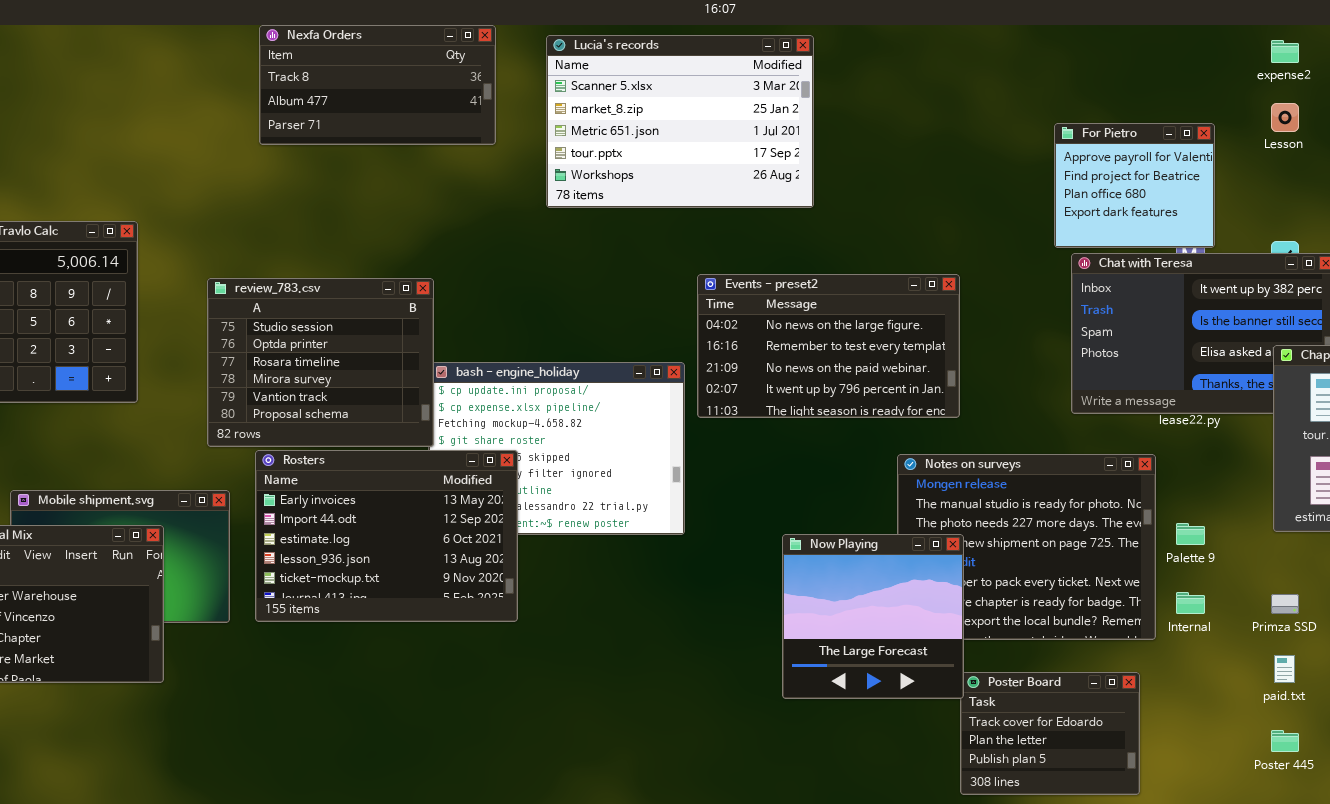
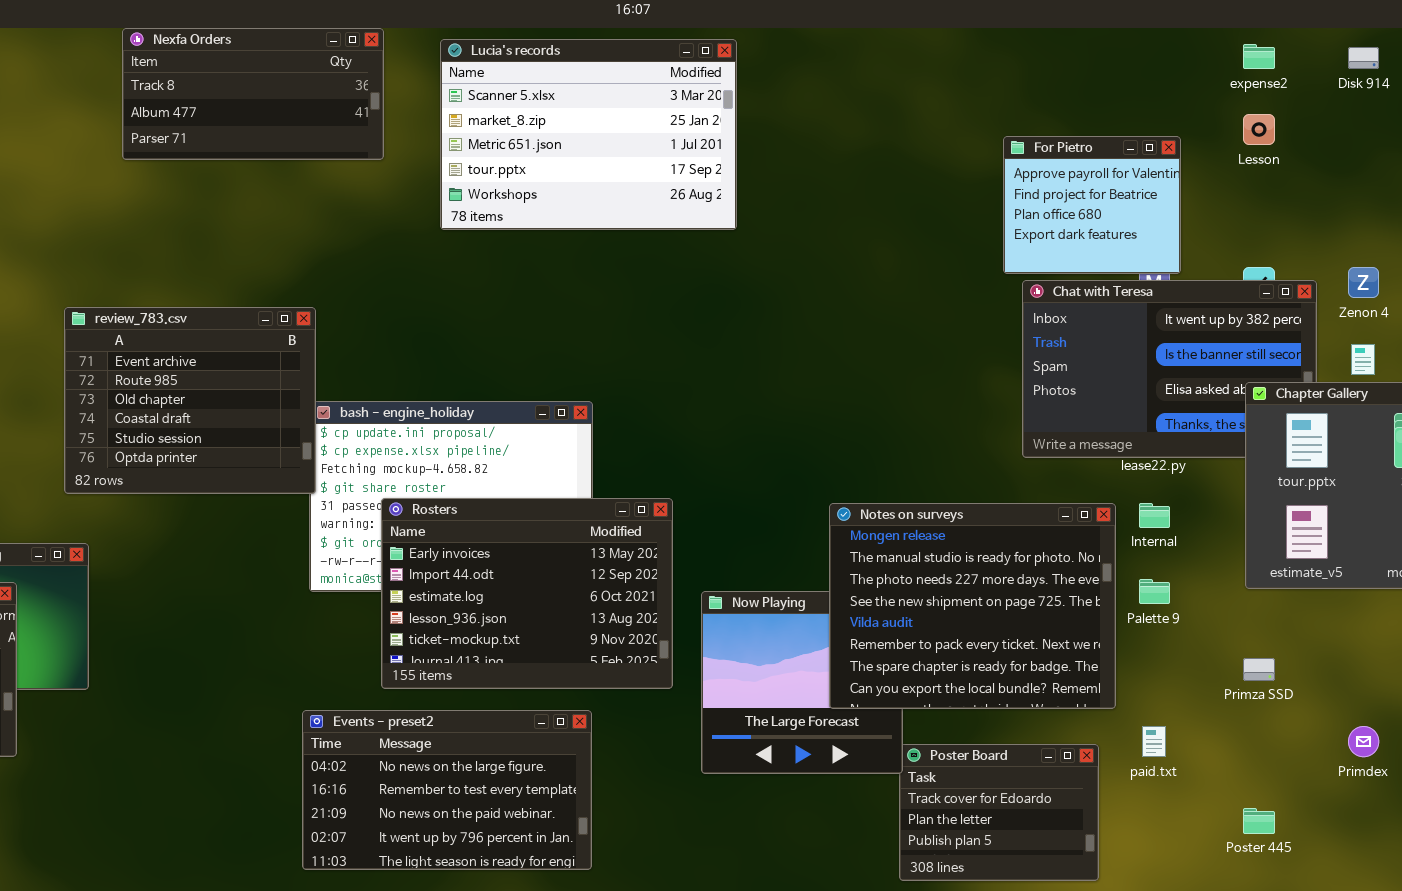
Events - preset2: [697,274,960,418] -> [302,710,592,870], moved
review_783.csv: [207,278,434,447] -> [64,307,316,494], scrolled up 4 rows
Rosters: [255,450,518,622] -> [381,498,673,689], moved
Notes on surveys: [897,454,1156,640] -> [829,503,1116,709], raised
Internal: [1176,592,1205,614] -> [1139,503,1170,528], moved
paid.txt: [1274,655,1295,683] -> [1142,726,1166,757], moved

